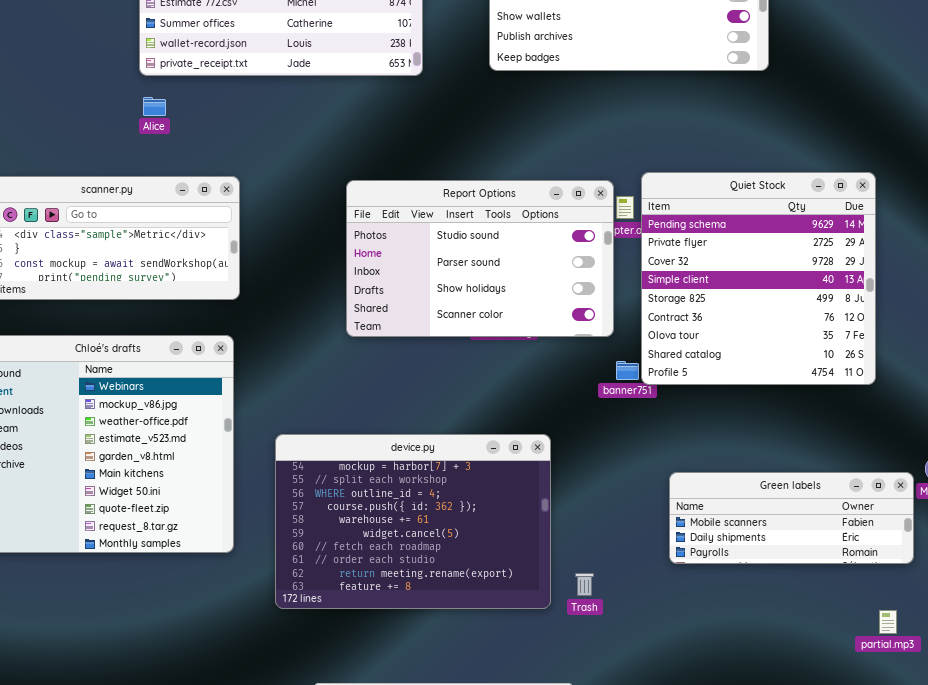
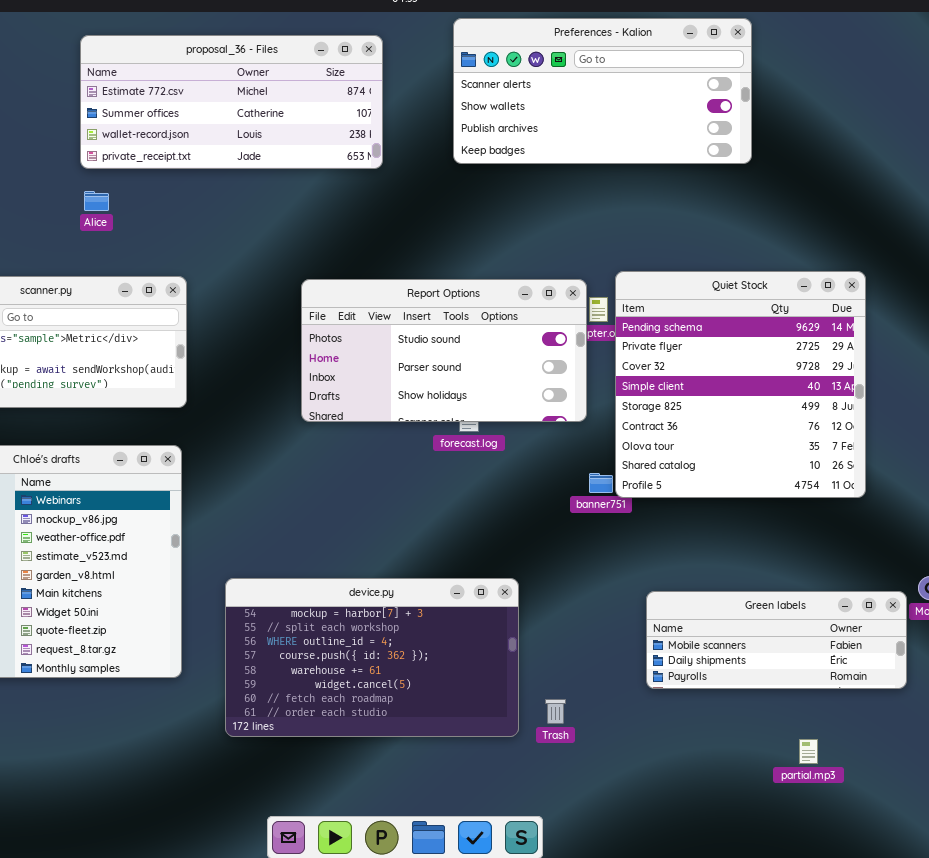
Report Options: [346,180,614,337] -> [301,279,587,422], resized
device.py: [275,434,551,609] -> [225,578,519,737], resized
partial.mp3: [879,610,897,634] -> [799,739,818,764], moved

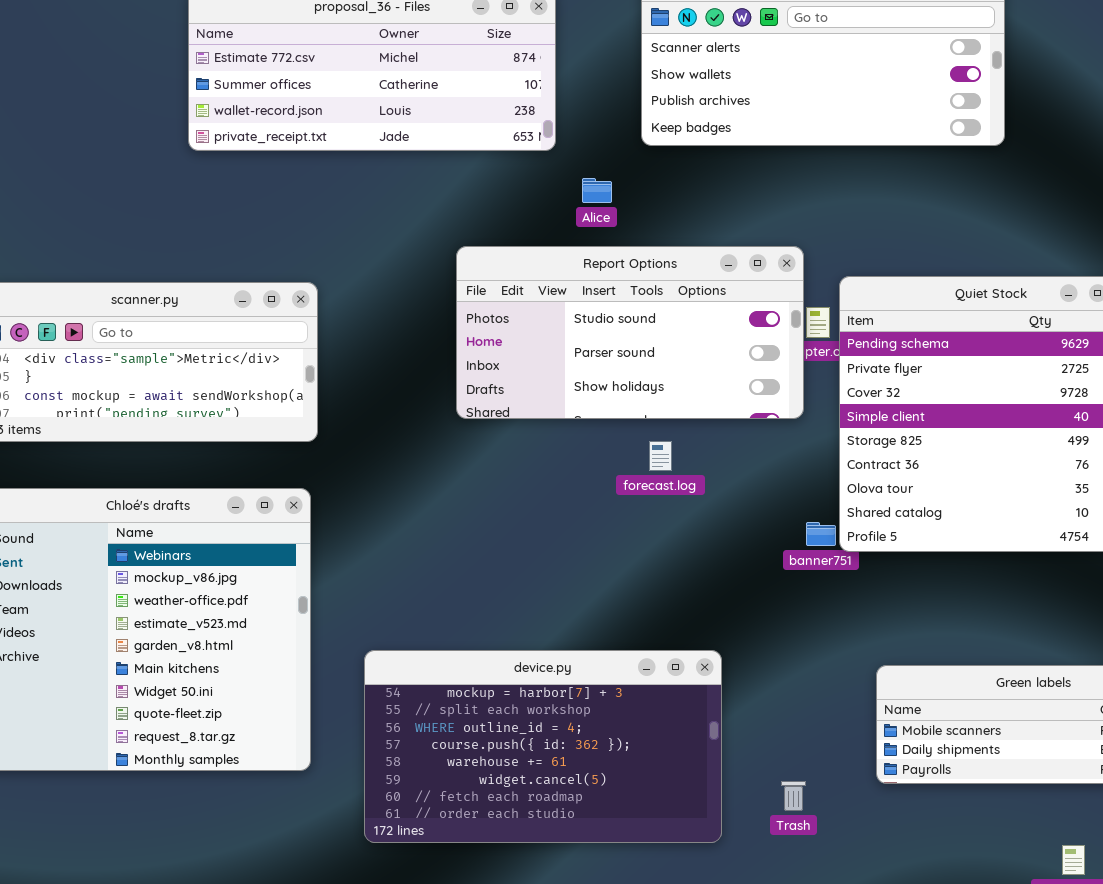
Alice: [84,191,109,211] -> [582,178,612,203], moved
Report Options: [301,279,587,422] -> [456,246,804,419], moved
Trash: [545,699,566,724] -> [781,781,806,811], moved

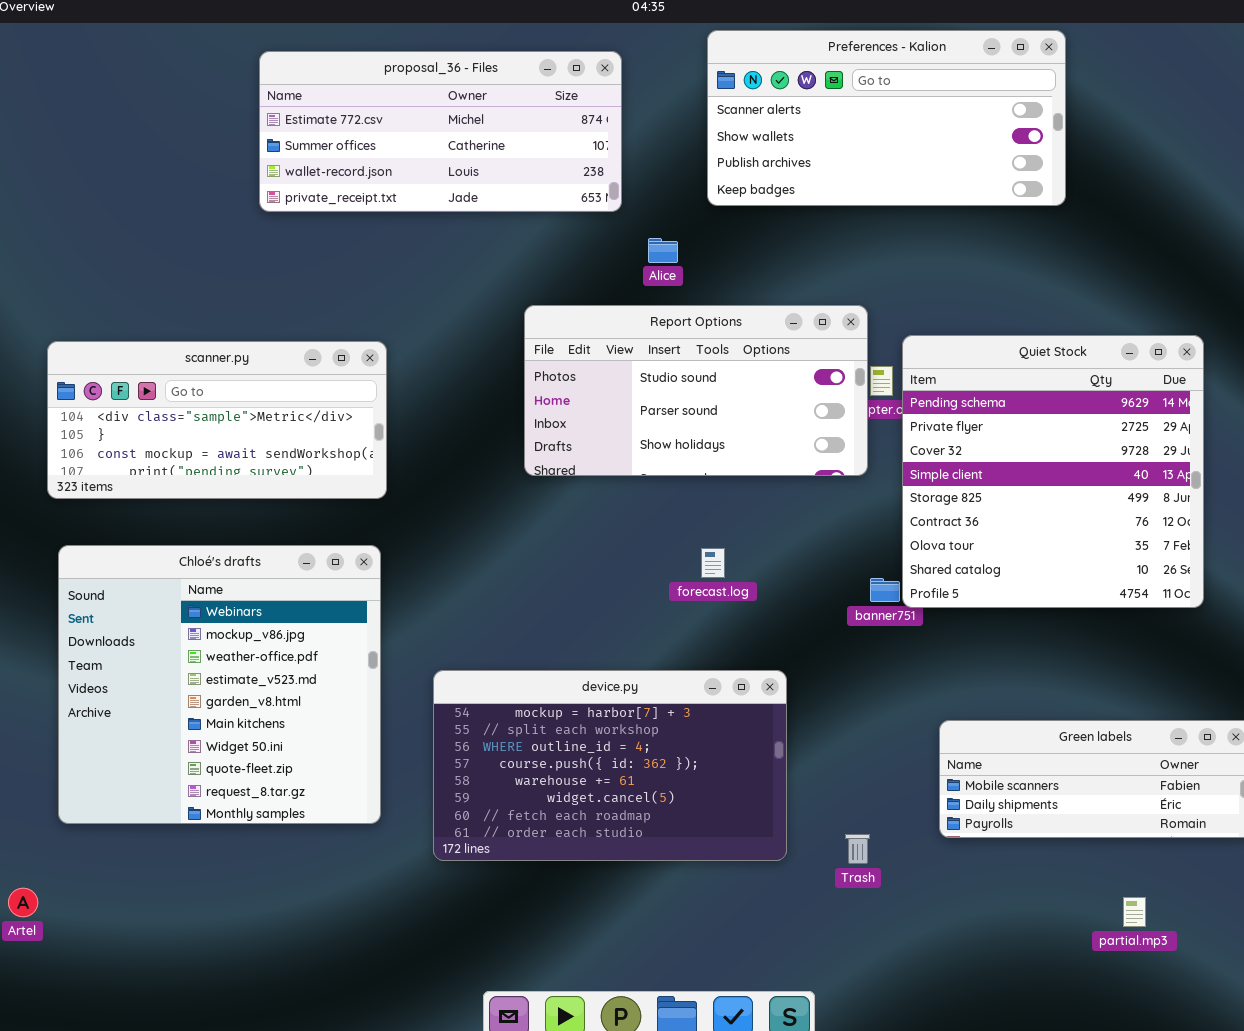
forecast.log: [649,441,672,471] -> [701,548,725,578], moved
device.py: [364,650,722,843] -> [433,670,787,861], moved

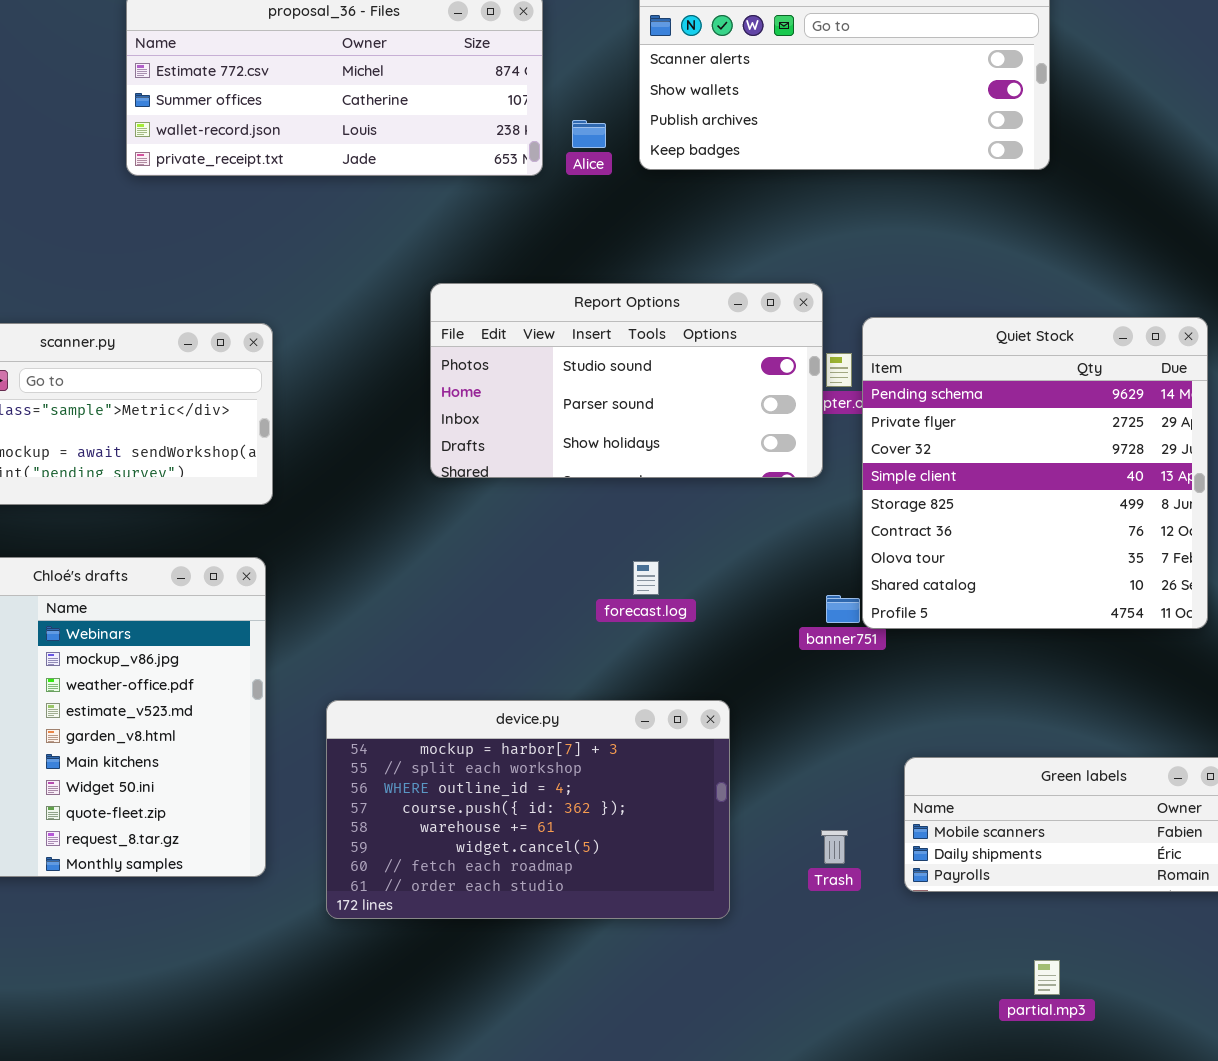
Alice: [648,238,678,263] -> [572,120,606,148], moved
Trash: [845,834,870,864] -> [821,830,848,864], moved
partial.mp3: [1123,897,1146,927] -> [1034,960,1060,995], moved

